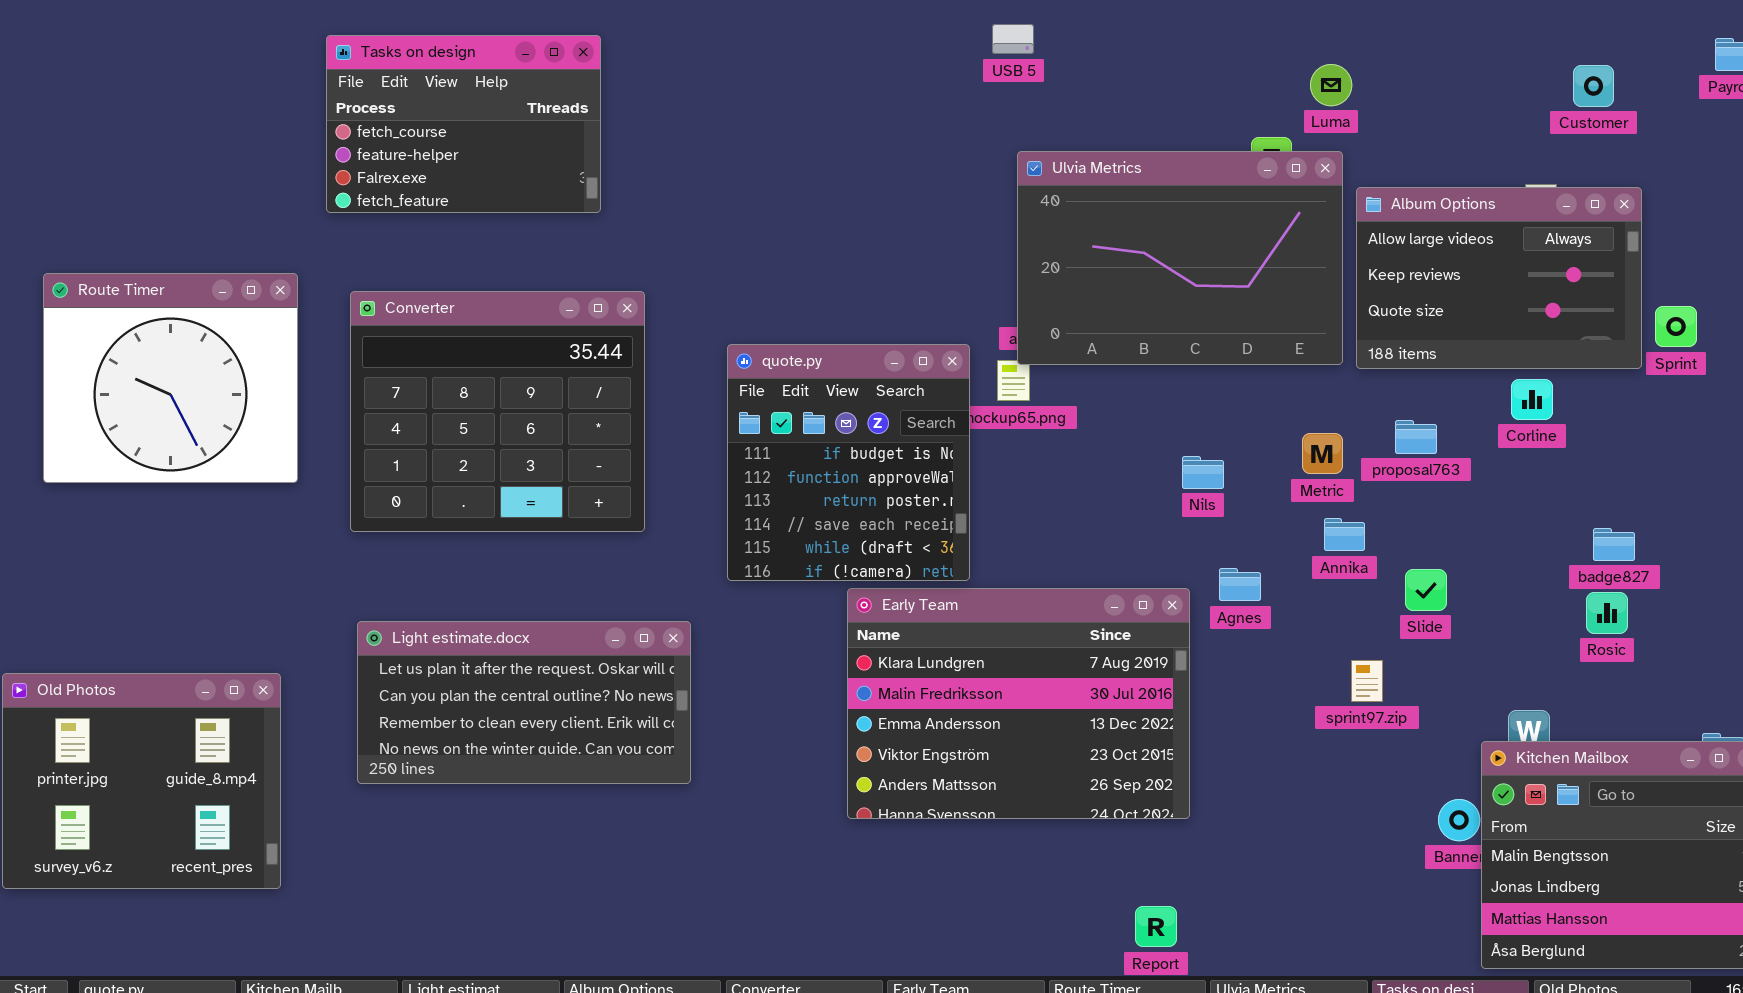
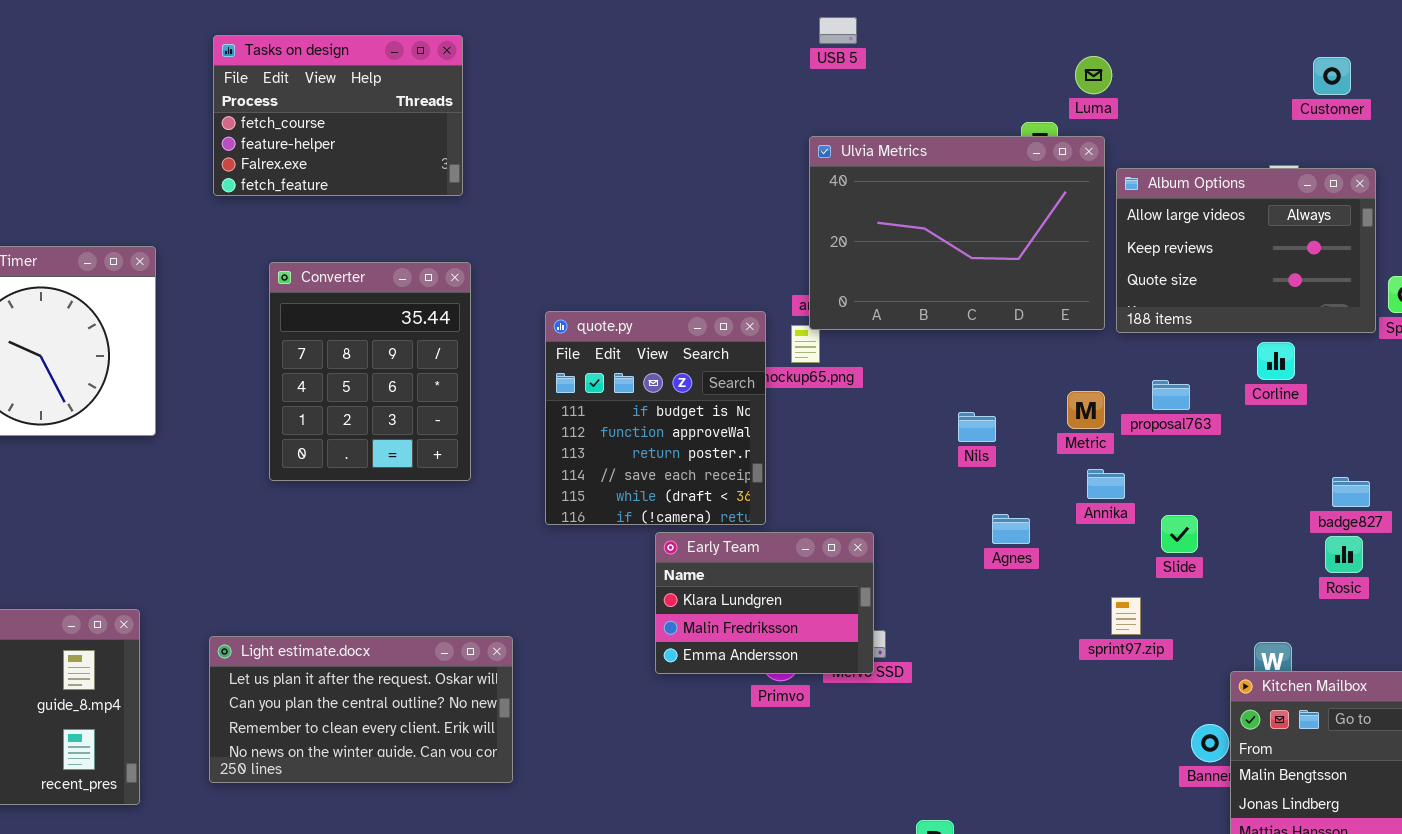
USB 5: [992,24,1034,54] -> [819,17,857,44], moved
Tasks on design: [326,35,601,213] -> [213,35,463,196], moved
Converter: [350,291,645,532] -> [269,262,471,481], resized
Early Team: [847,588,1190,819] -> [655,532,874,674], resized
Light estimate.docx: [357,621,691,784] -> [209,636,513,783], moved

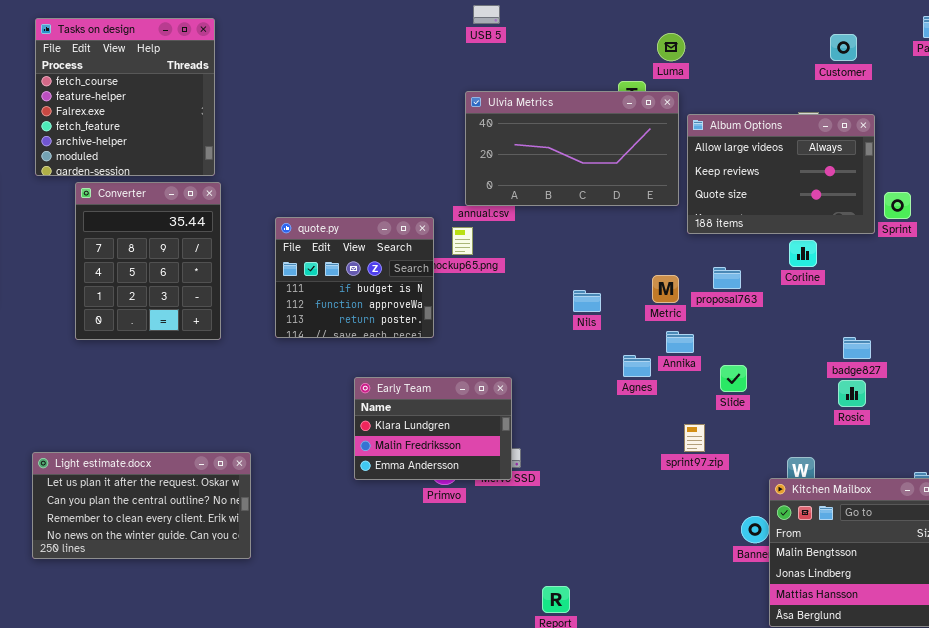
Tasks on design: [213,35,463,196] -> [35,18,215,176], resized
Ulvia Metrics: [809,136,1105,330] -> [465,91,679,206], resized
quote.py: [545,311,766,525] -> [275,217,434,338], resized
Agnes: [992,514,1030,544] -> [623,355,651,377], moved

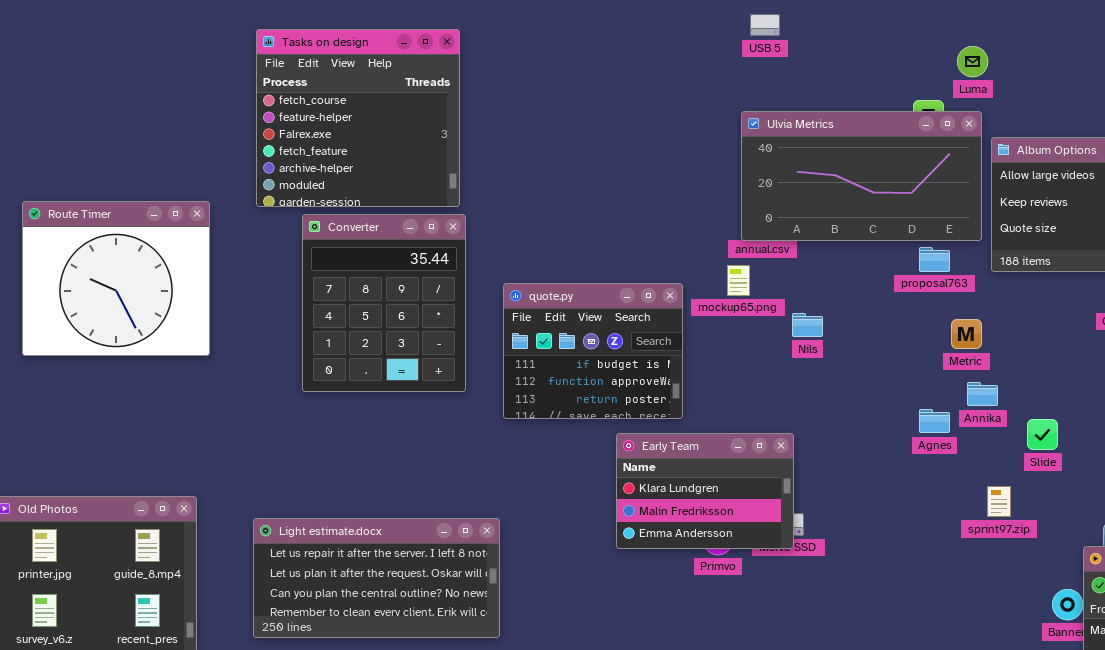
quote.py: [275,217,434,338] -> [503,283,683,419], moved
proposal763: [713,267,741,289] -> [919,247,950,272], moved
Nils: [573,290,601,312] -> [792,313,823,337], moved
Light estimate.docx: [32,452,251,559] -> [253,518,500,638], scrolled up 1 row

